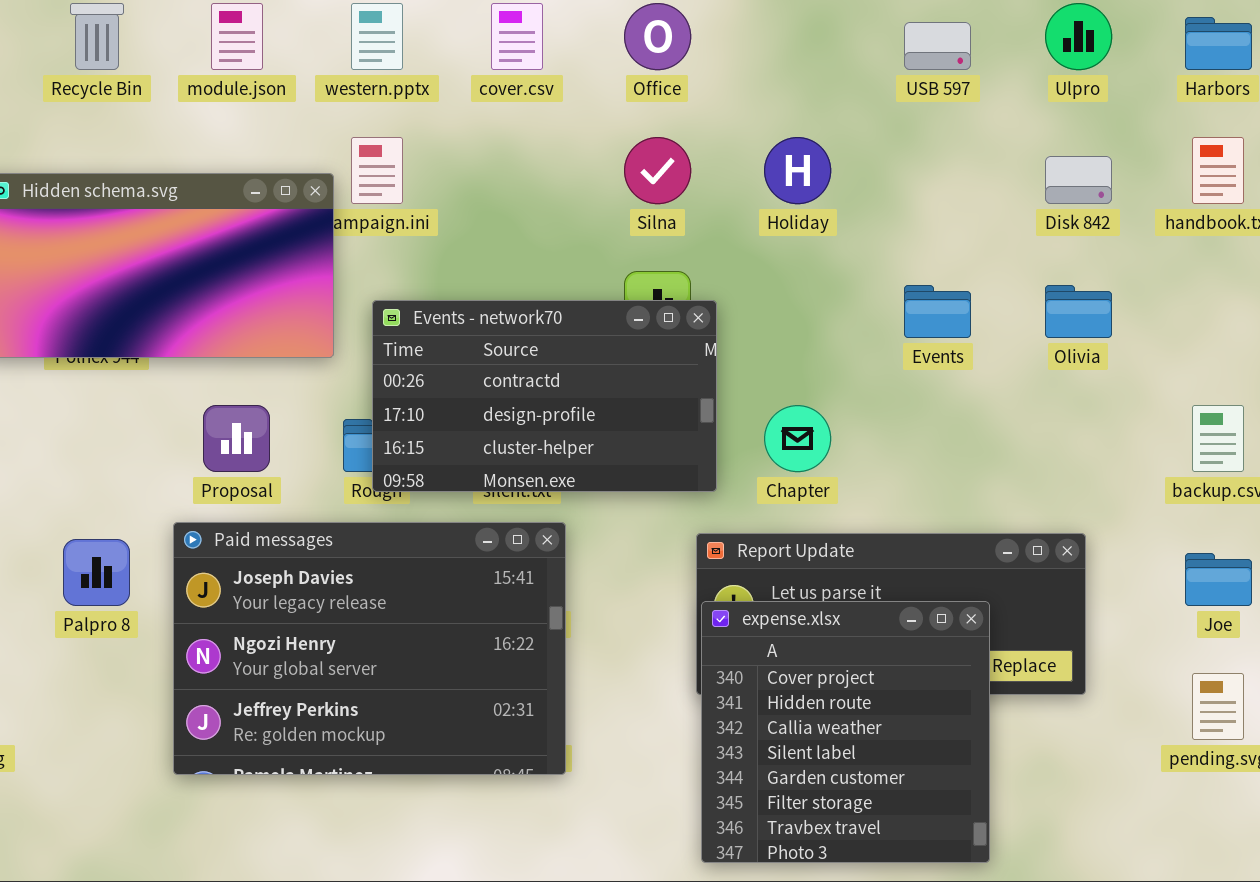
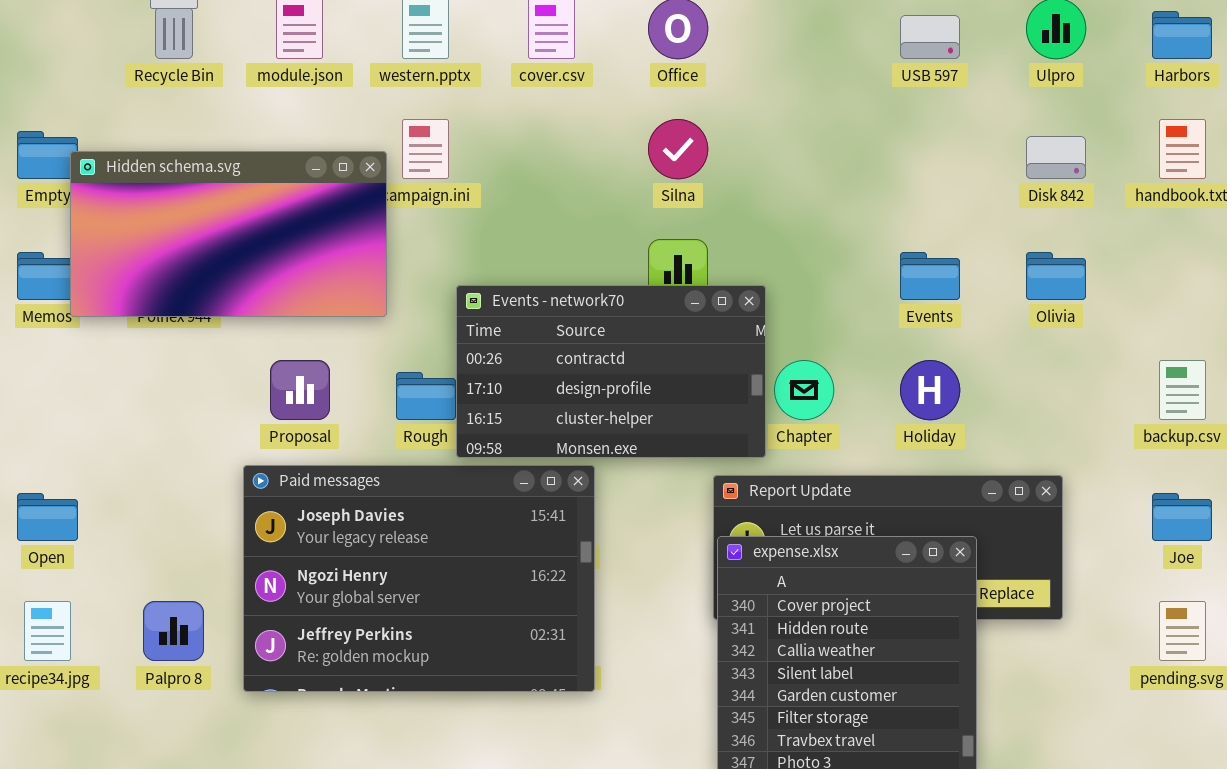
Holiday: [764,137,831,204] -> [900,360,960,420], moved
Events - network70: [372,300,717,492] -> [456,285,766,458], moved
Palpro 8: [63,539,130,606] -> [143,601,204,661], moved

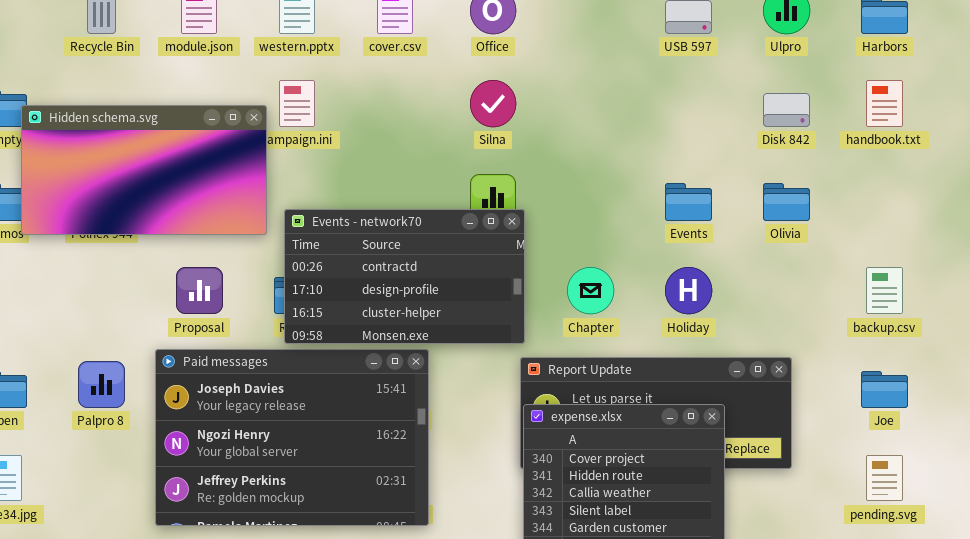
Events - network70: [456,285,766,458] -> [284,209,525,344], moved
Palpro 8: [143,601,204,661] -> [78,361,125,408], moved

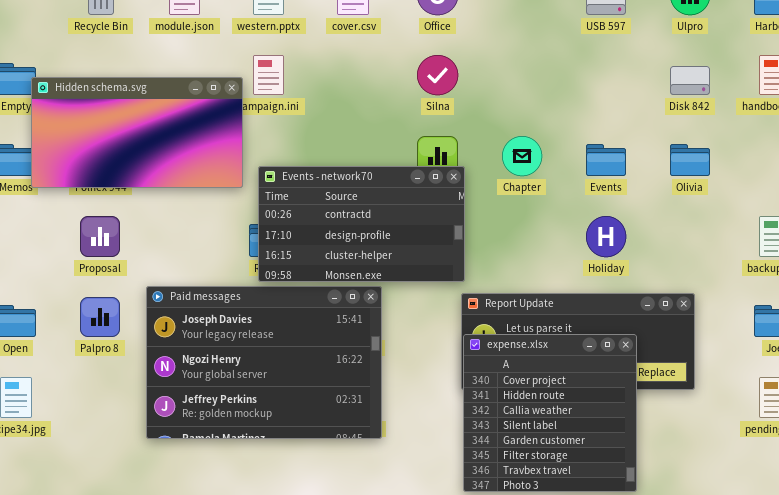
Proposal: [176,267,223,314] -> [80,216,120,257], moved
Chapter: [567,267,614,314] -> [502,136,542,176], moved

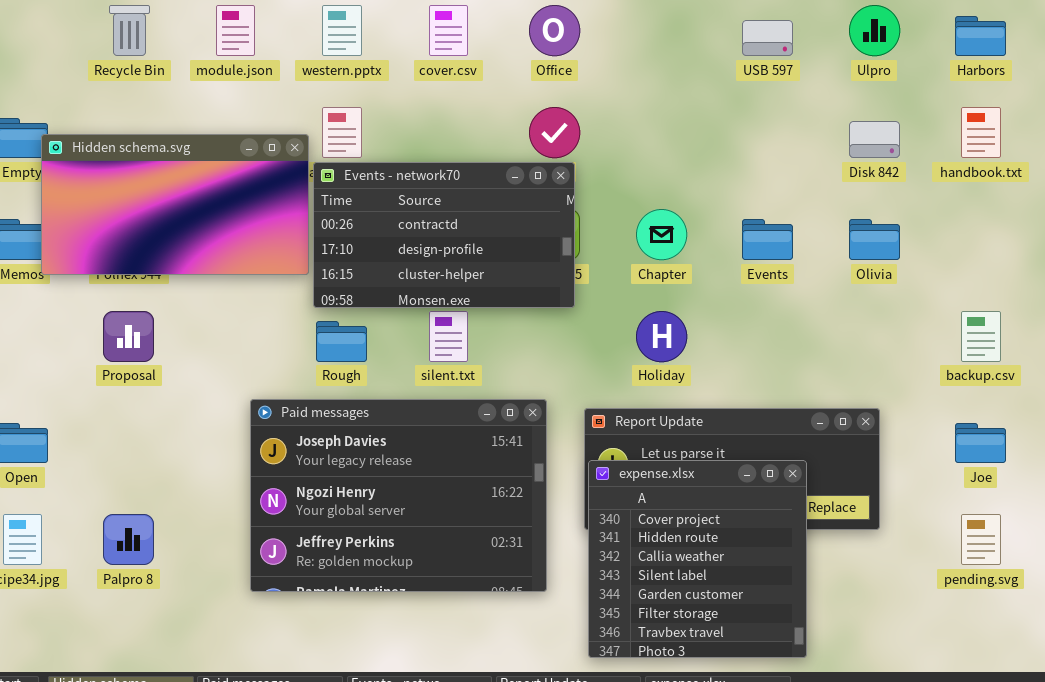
Events - network70: [258,166,465,282] -> [313,162,575,308], moved
Holiday: [586,216,626,257] -> [636,311,687,362], moved
Paid messages: [146,286,382,439] -> [250,399,547,592], moved
Palpro 8: [80,297,120,337] -> [103,514,154,565], moved

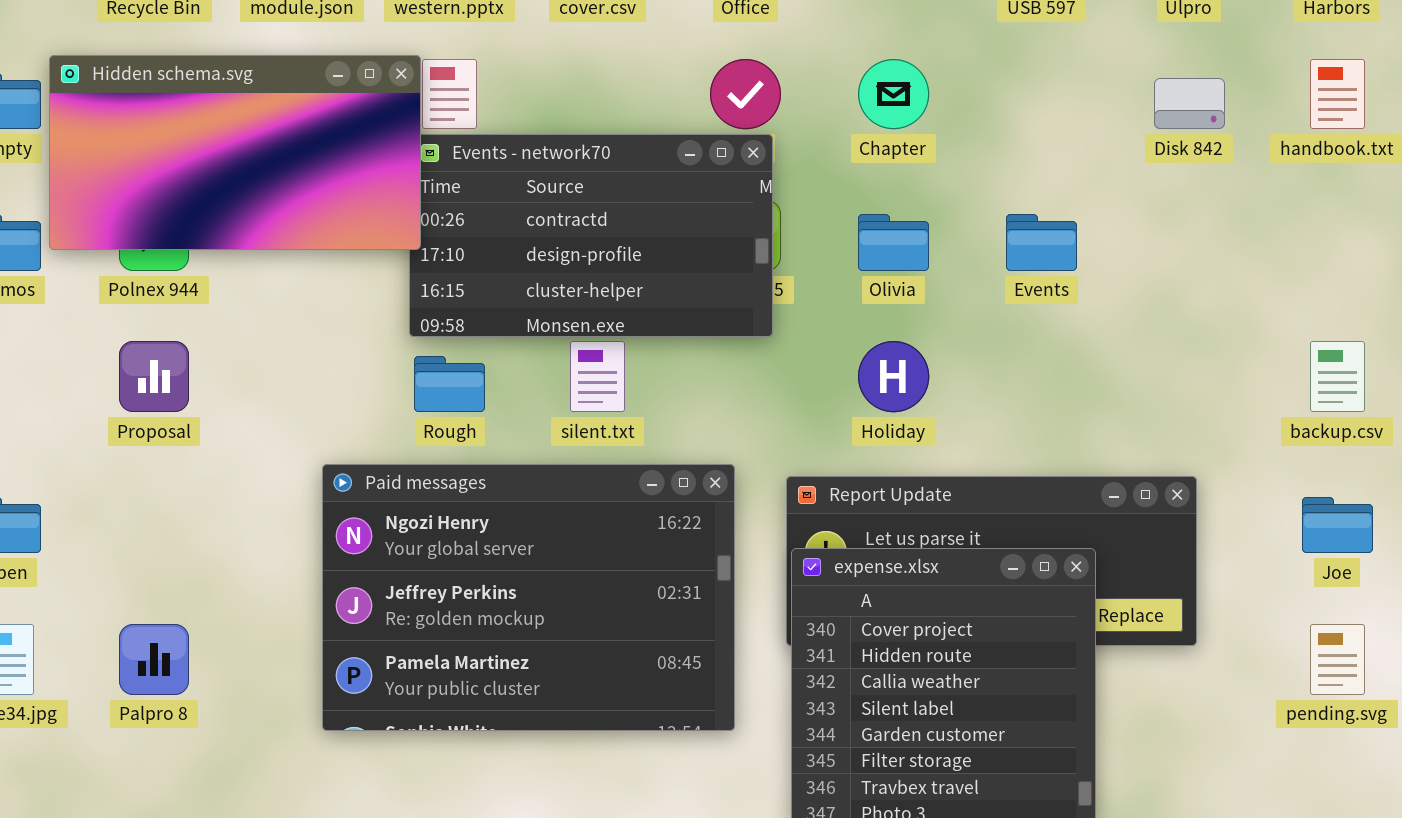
Hidden schema.svg: [41,134,309,275] -> [49,55,421,250], moved
Chapter: [636,209,687,260] -> [858,59,929,129], moved
Olivia: [849,219,900,260] -> [858,214,929,271], moved
Paid messages: [250,399,547,592] -> [322,464,735,731], scrolled down 1 row

